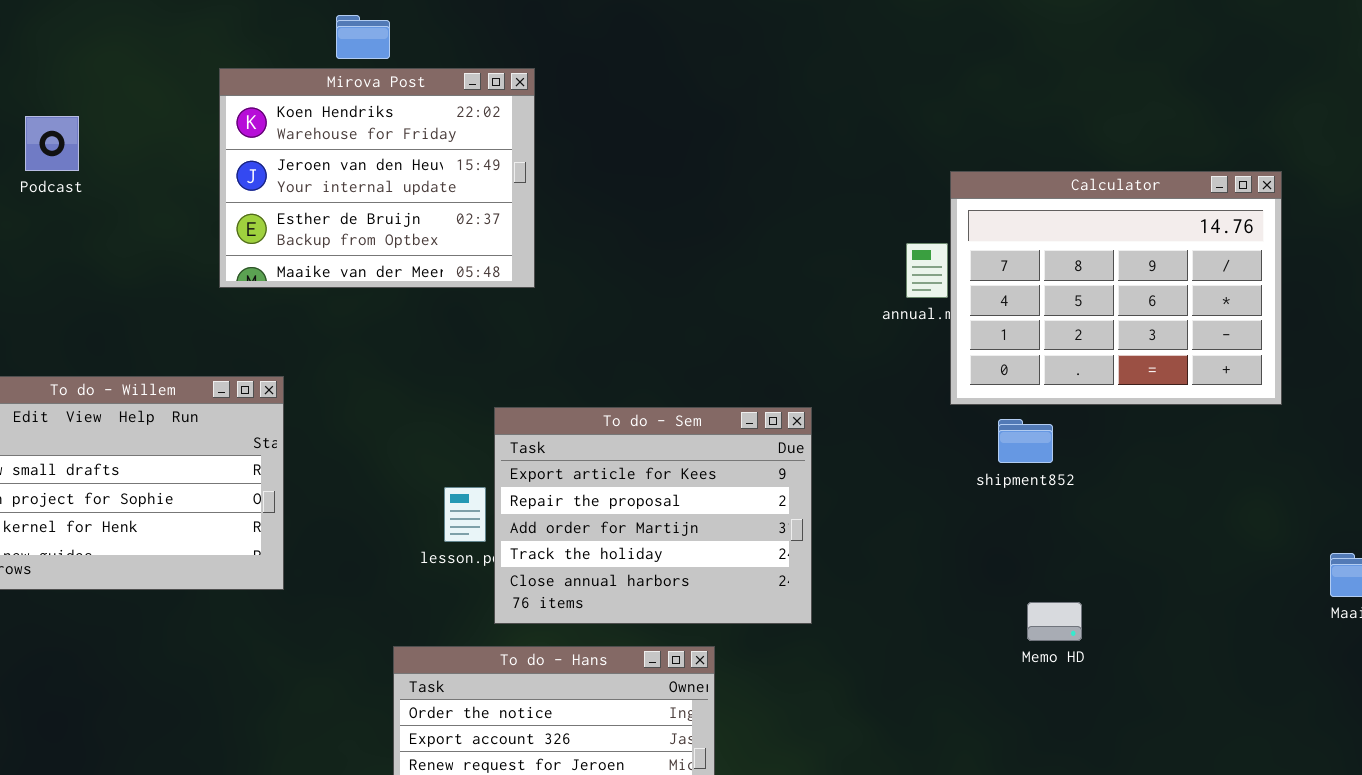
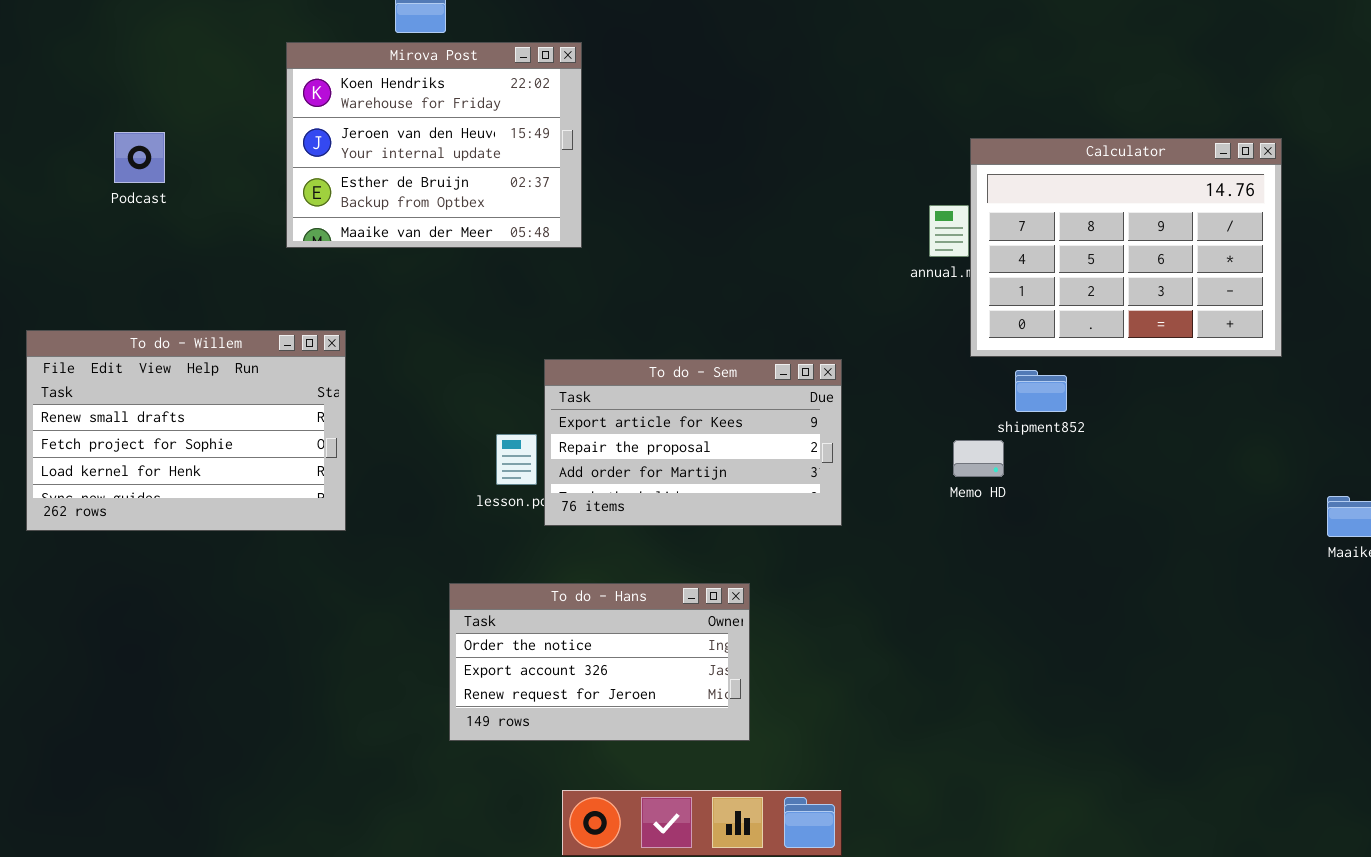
Podcast: [25,116,79,171] -> [114,132,165,183], moved
To do - Sem: [494,407,812,624] -> [544,359,842,526], resized
Memo HD: [1027,602,1082,641] -> [953,440,1004,477], moved

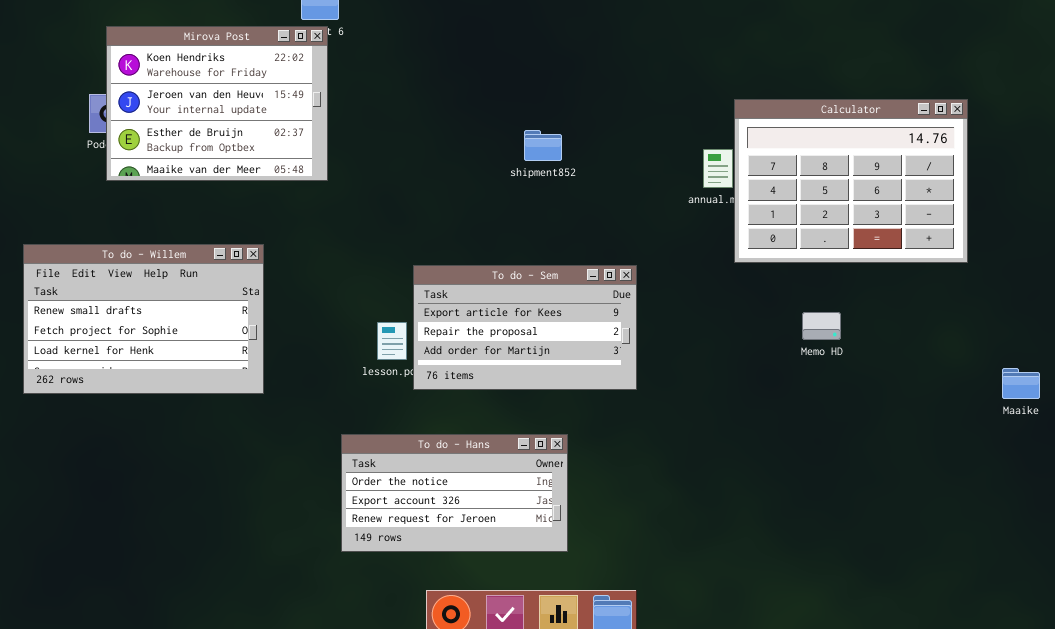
Mirova Post: [286,42,582,248] -> [106,26,328,181], moved
shipment852: [1015,370,1067,412] -> [524,130,562,161], moved
Memo HD: [953,440,1004,477] -> [802,312,841,340], moved

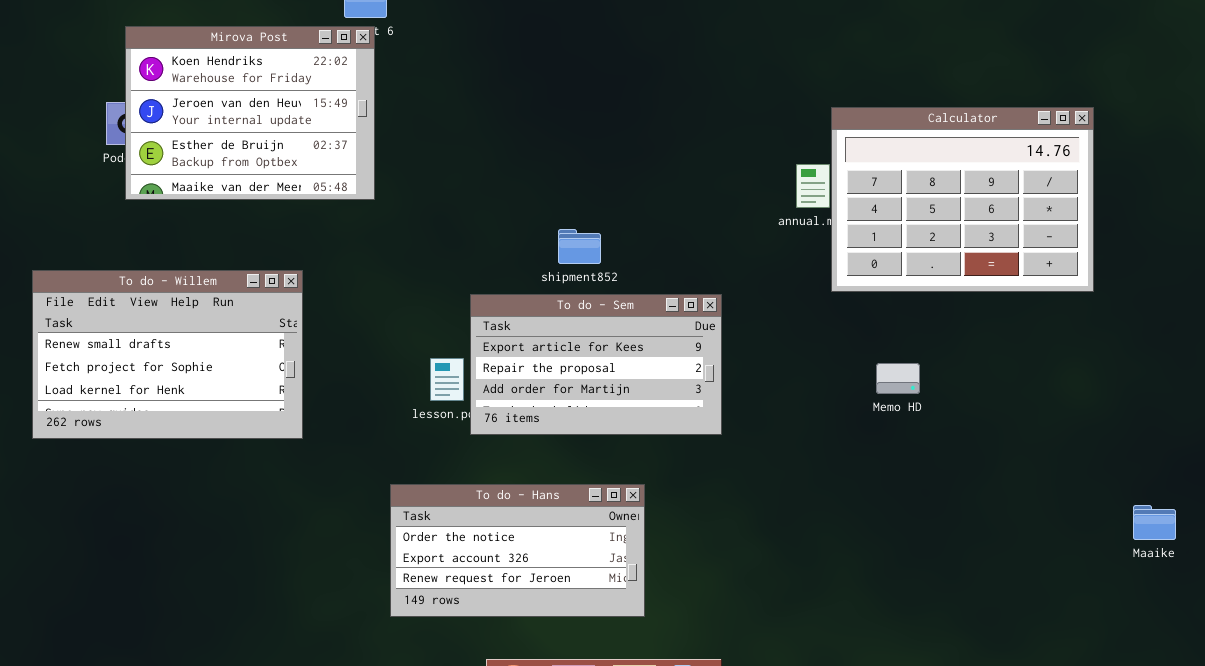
shipment852: [524,130,562,161] -> [558,229,601,264], moved
Memo HD: [802,312,841,340] -> [876,363,920,394], moved
Maaike: [1002,368,1040,399] -> [1133,505,1176,540], moved

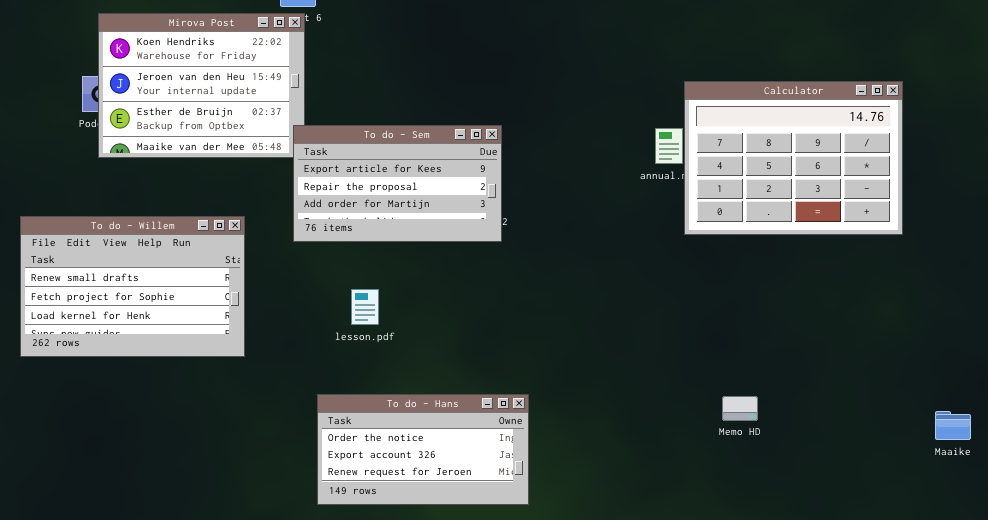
To do - Sem: [470,294,722,435] -> [293,125,502,242], moved
Memo HD: [876,363,920,394] -> [722,396,758,421], moved

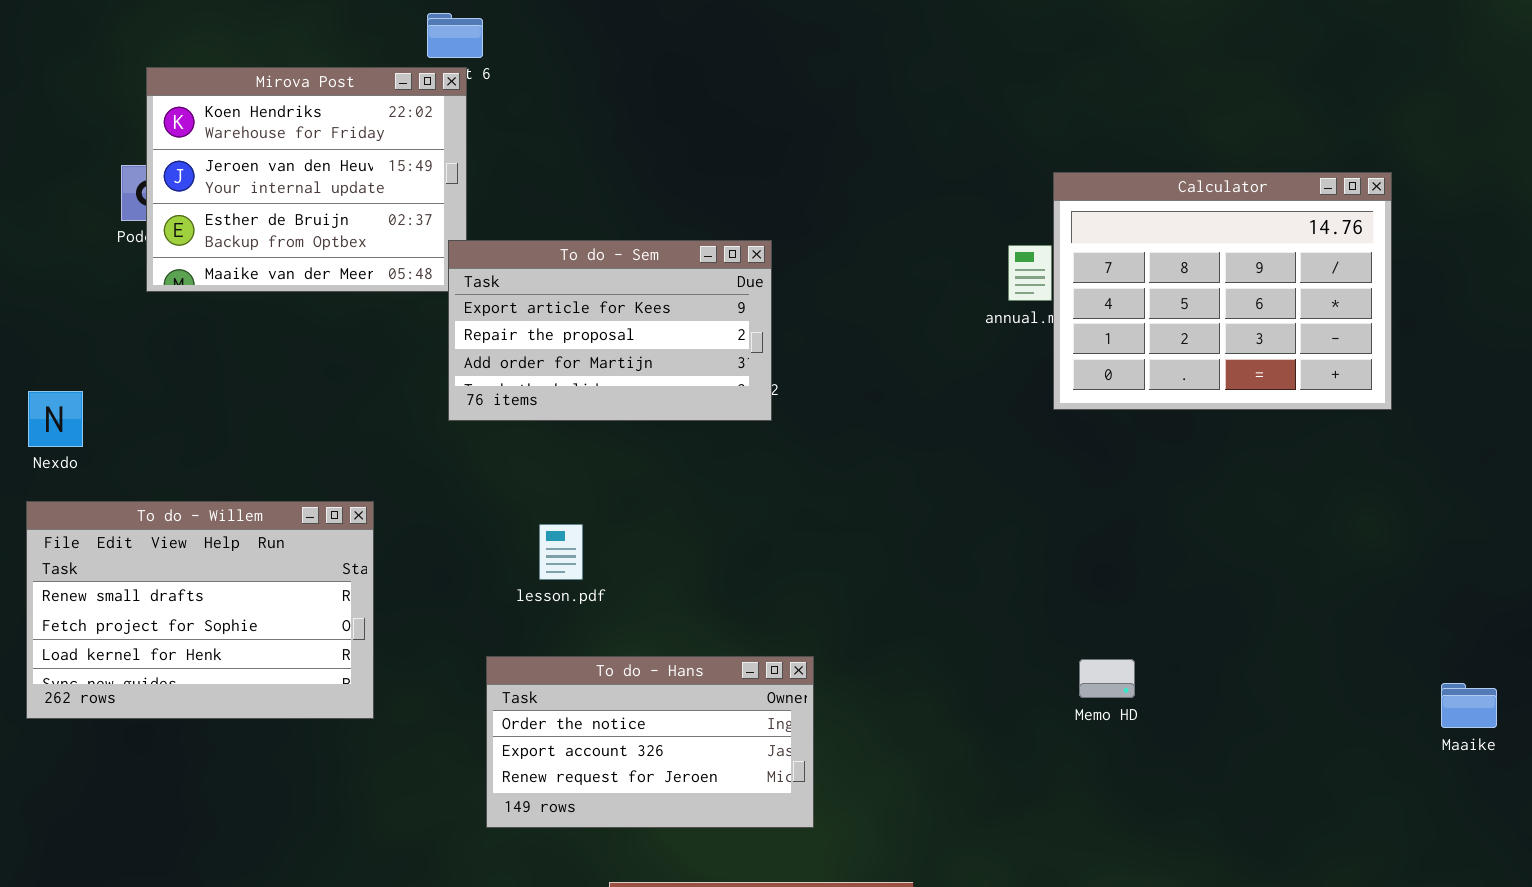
To do - Willem: [20,216,245,357] -> [26,501,374,719], moved
lesson.pdf: [351,289,379,325] -> [539,524,583,580], moved
Memo HD: [722,396,758,421] -> [1079,659,1135,698], moved

